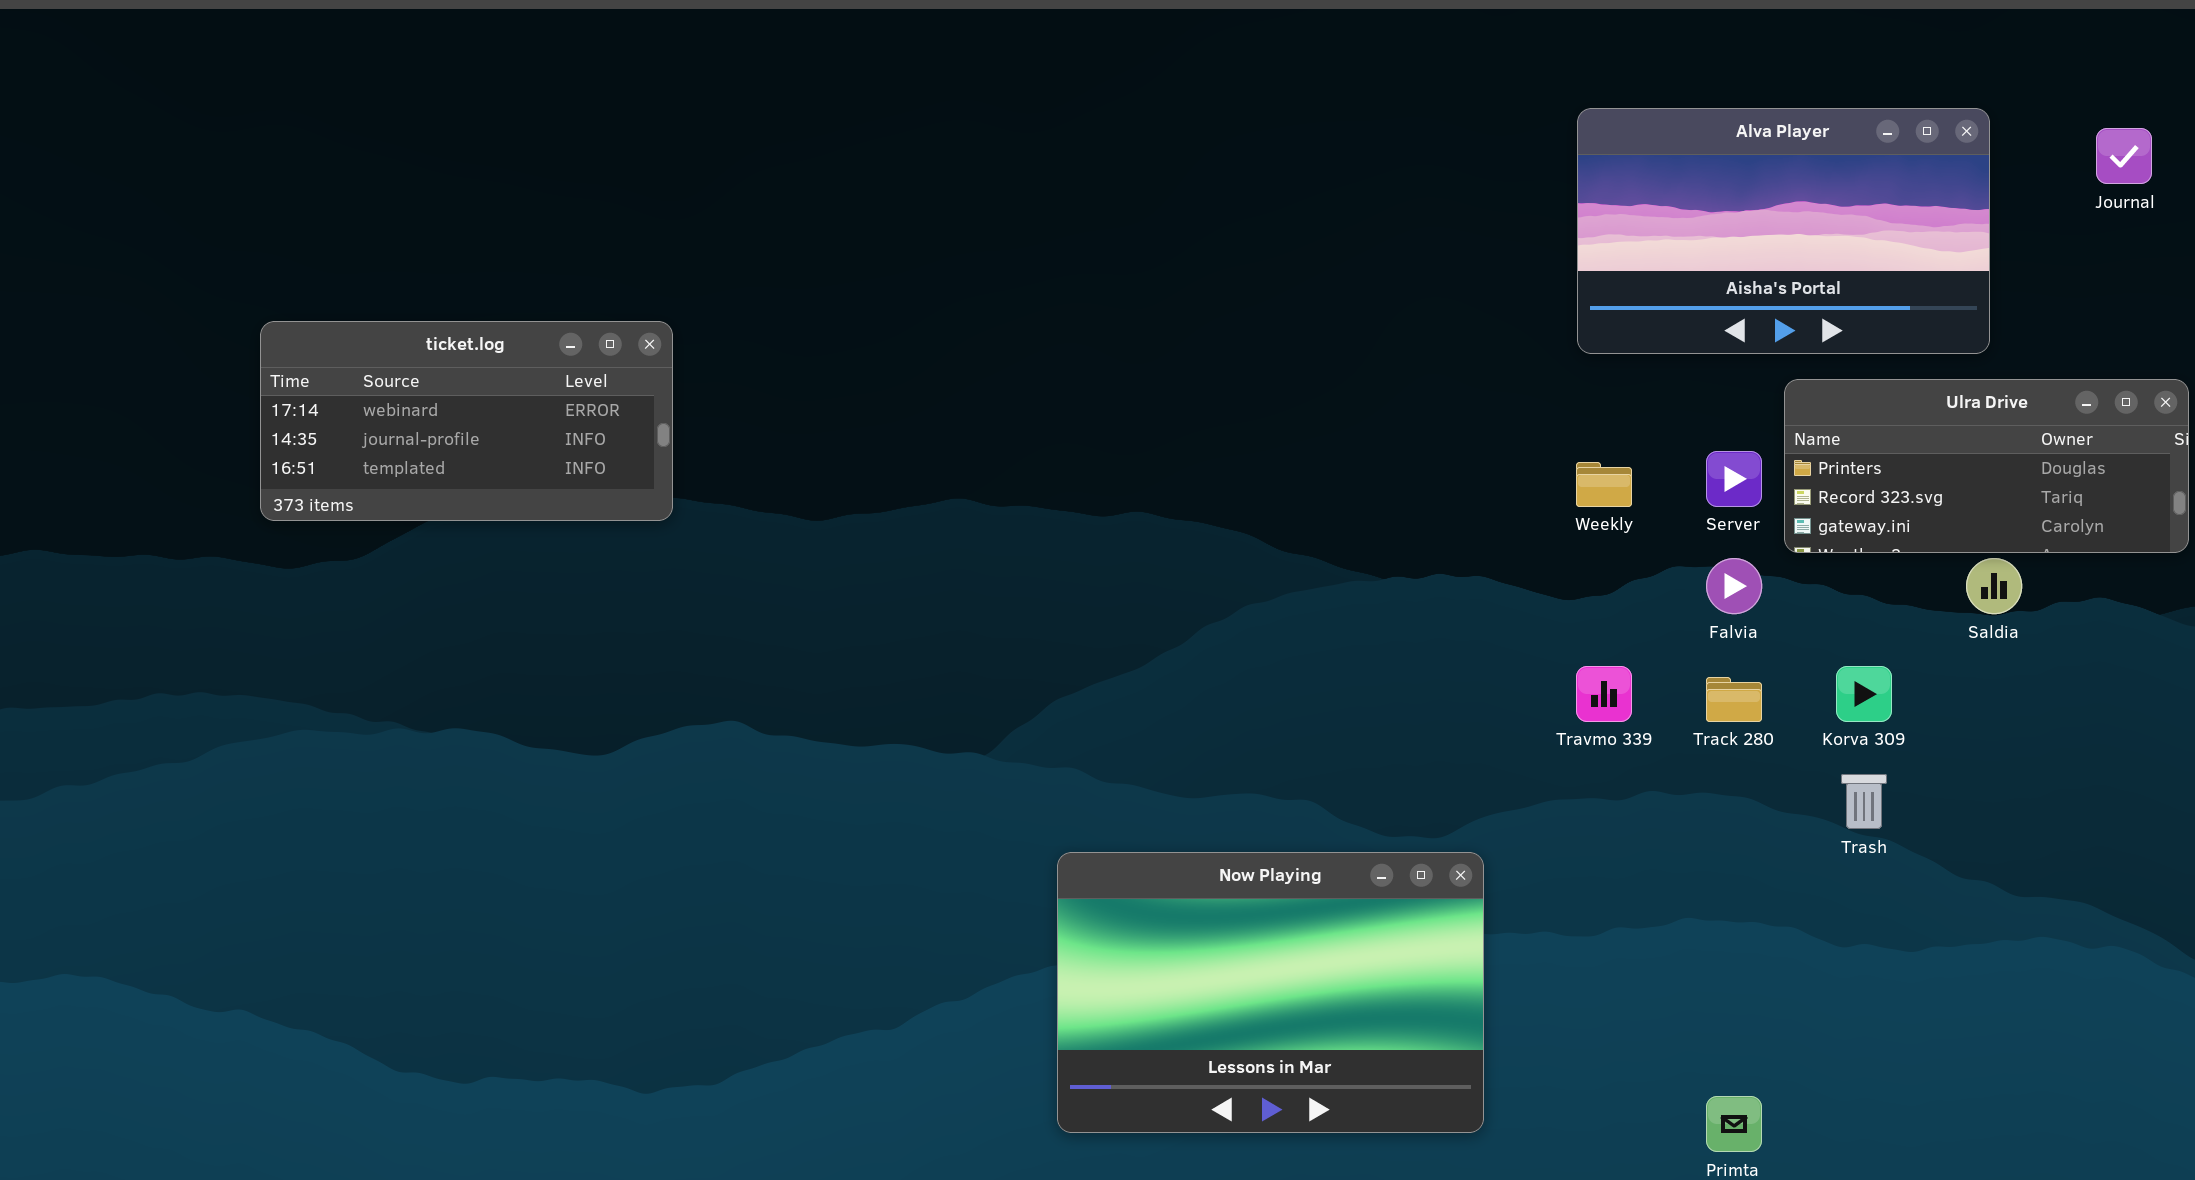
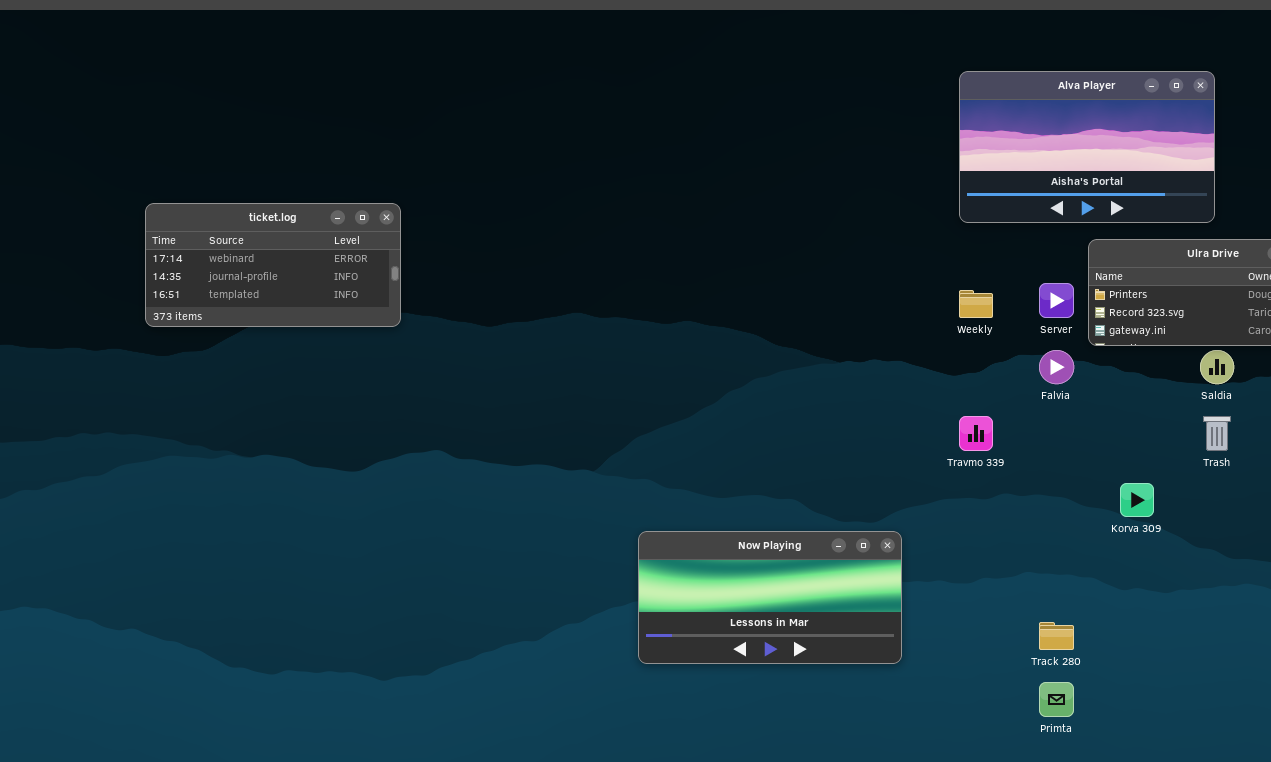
Korva 309: [1836,666,1892,722] -> [1120,483,1154,517], moved
Track 280: [1706,677,1762,722] -> [1039,622,1074,650], moved
Trash: [1841,774,1887,829] -> [1203,416,1231,451], moved
Now Playing: [1057,852,1484,1133] -> [638,531,902,664], resized

